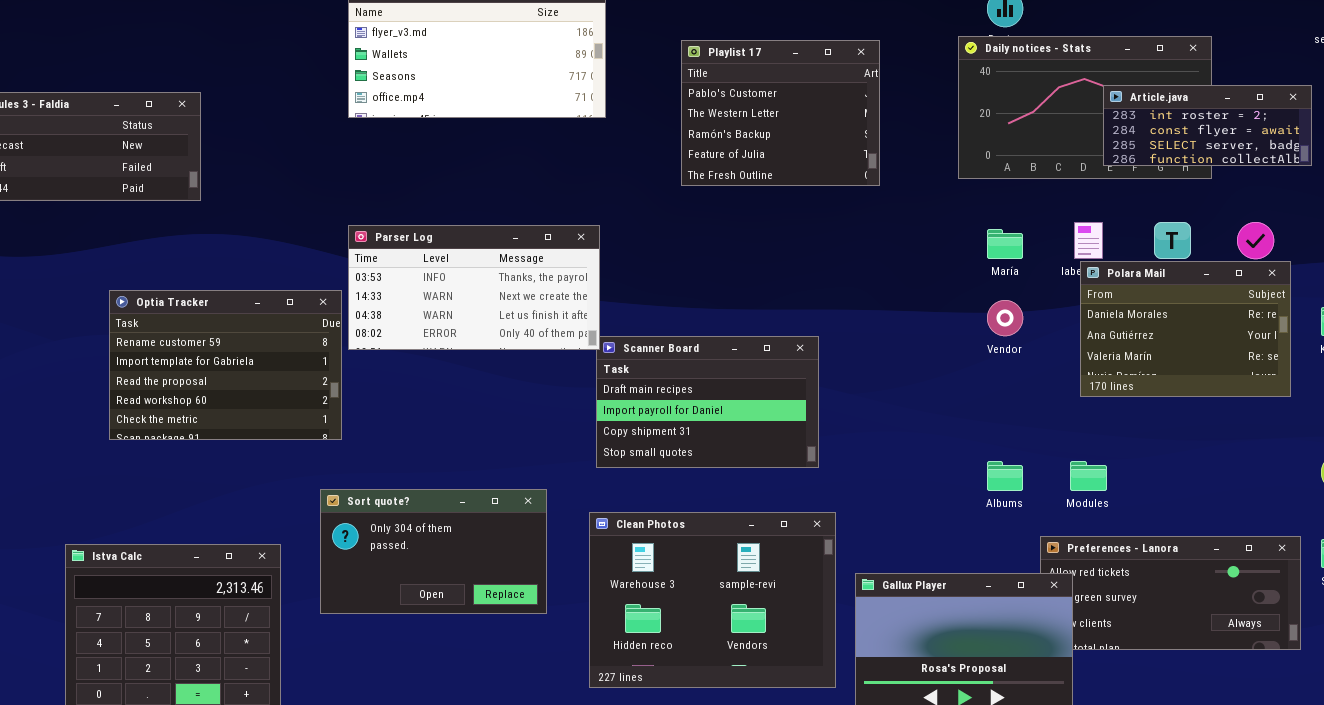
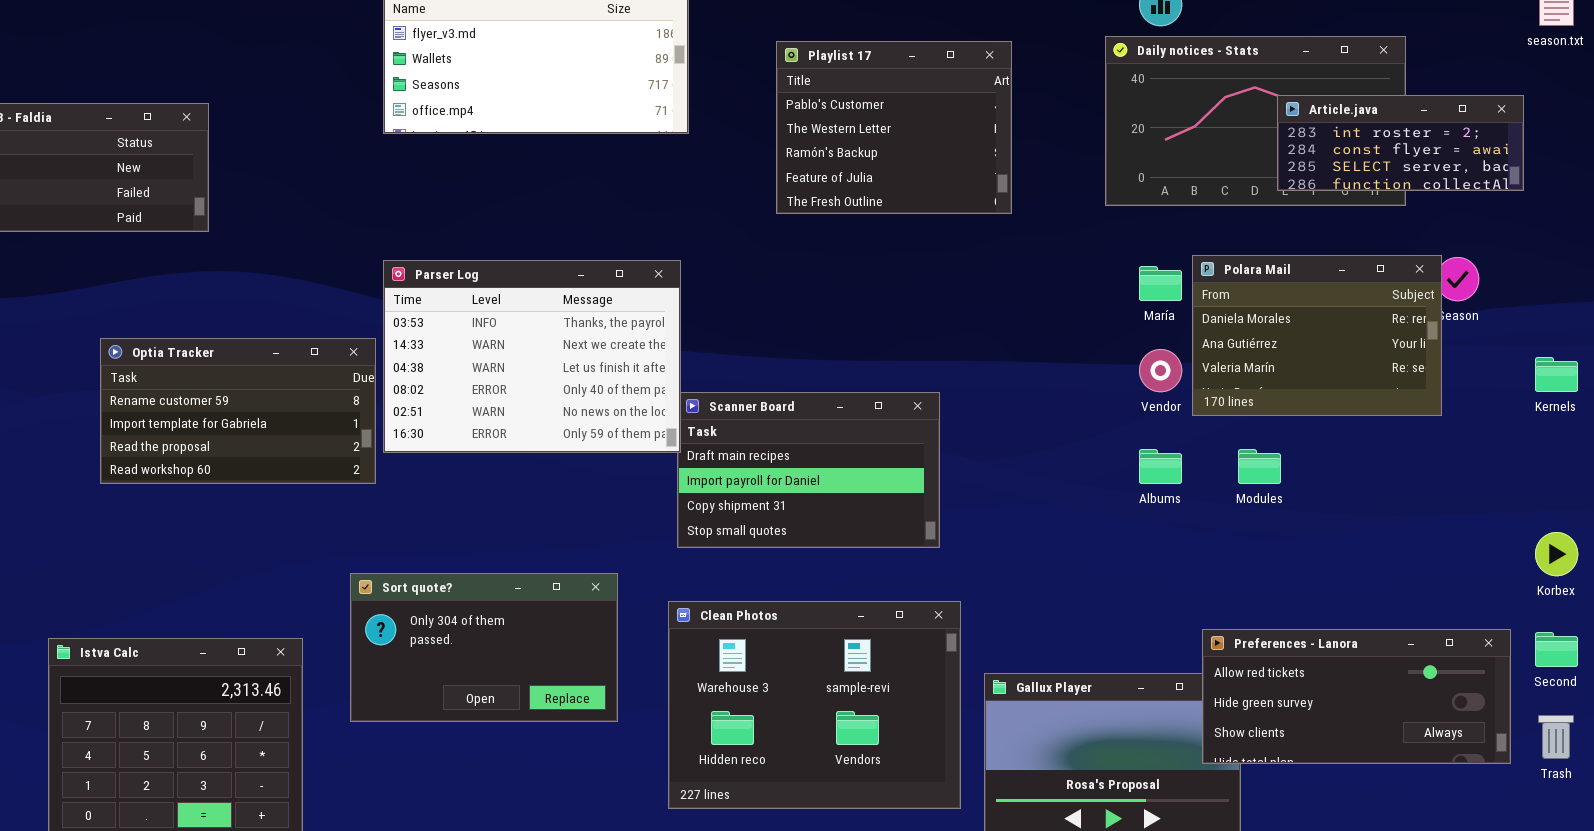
Parser Log: [348,225,600,350] -> [383,260,681,453], resized
Polara Mail: [1080,261,1291,397] -> [1192,255,1442,416], moved
Optia Tracker: [109,290,342,440] -> [100,338,376,484], resized
Albums: [987,461,1023,491] -> [1139,449,1182,484], moved
Modules: [1070,461,1107,491] -> [1238,449,1281,484], moved
Preferences - Lanora: [1040,536,1301,650] -> [1202,629,1511,764], raised

